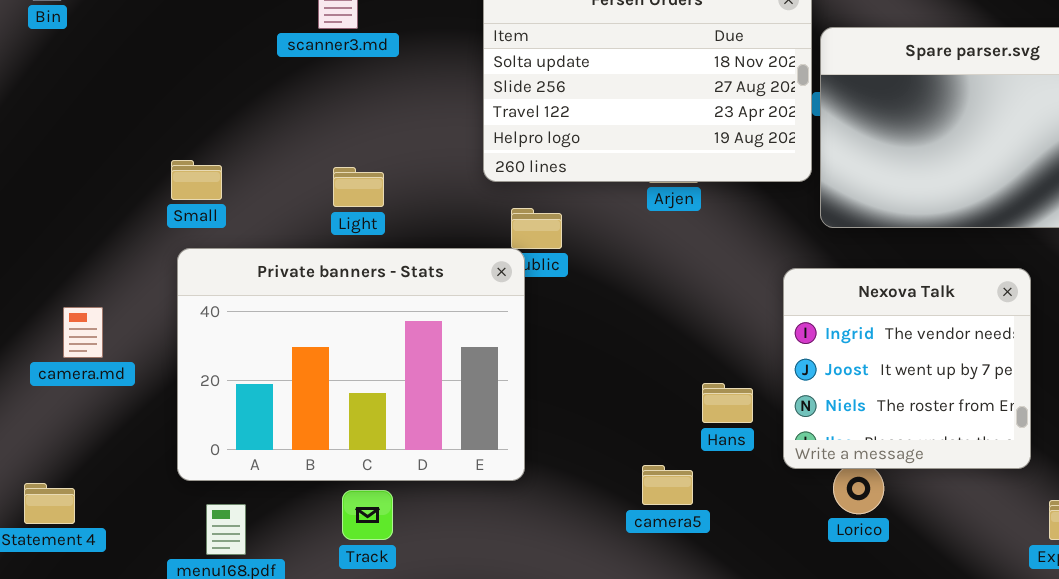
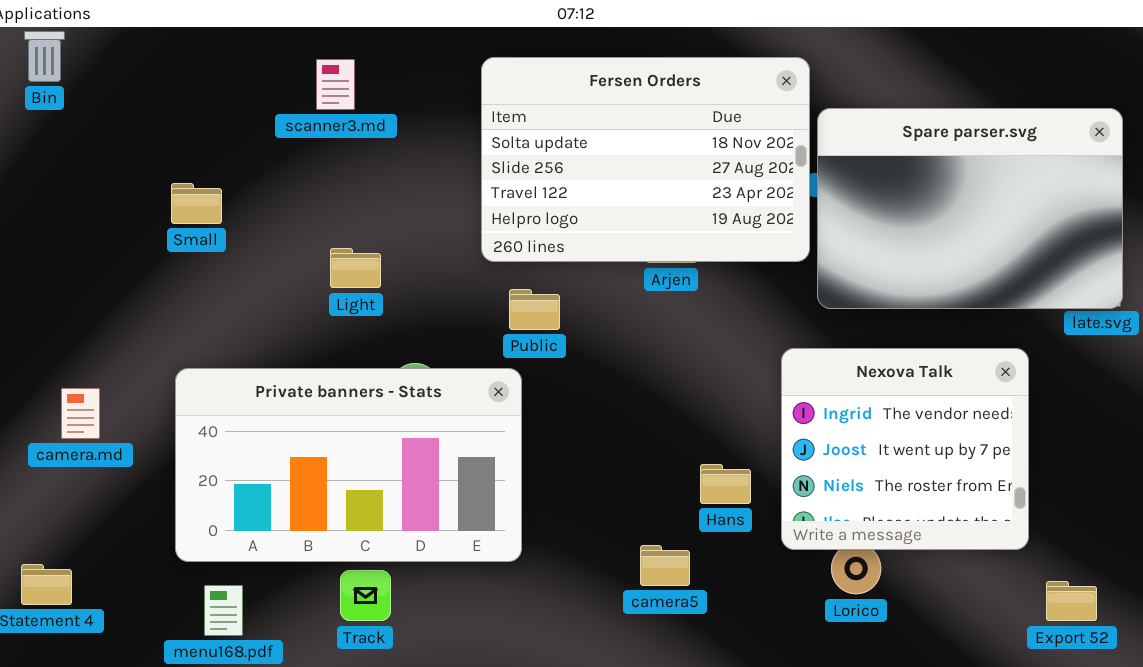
Small: [171,160,222,200] -> [171,183,222,224], moved
Private banners - Stats: [177,248,525,481] -> [175,368,522,562], resized

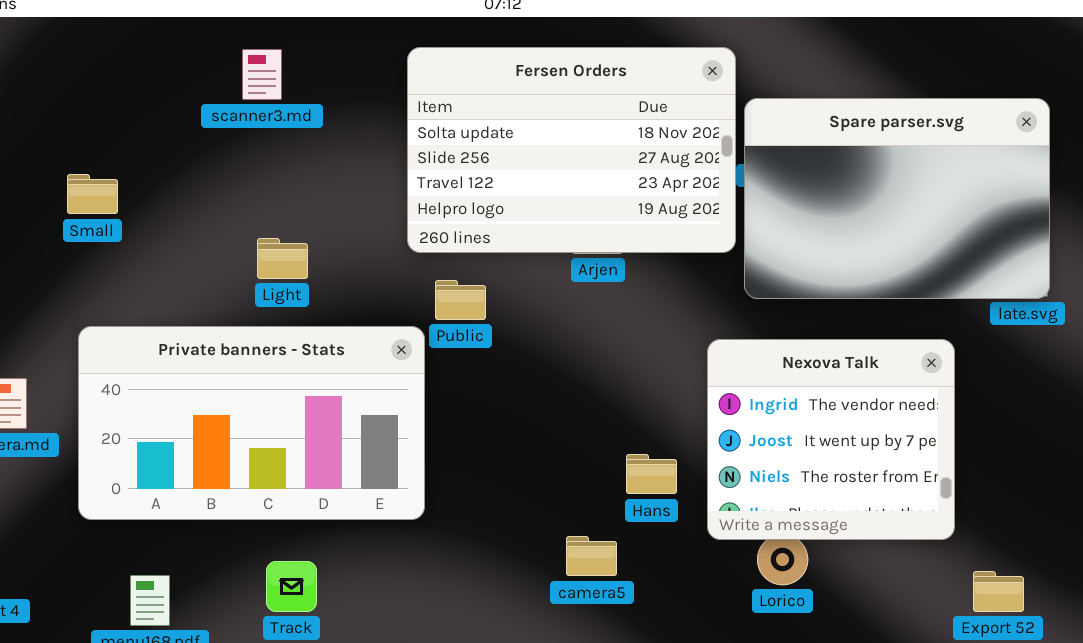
Small: [171,183,222,224] -> [67,174,118,214], moved
Private banners - Stats: [175,368,522,562] -> [78,326,425,520], moved

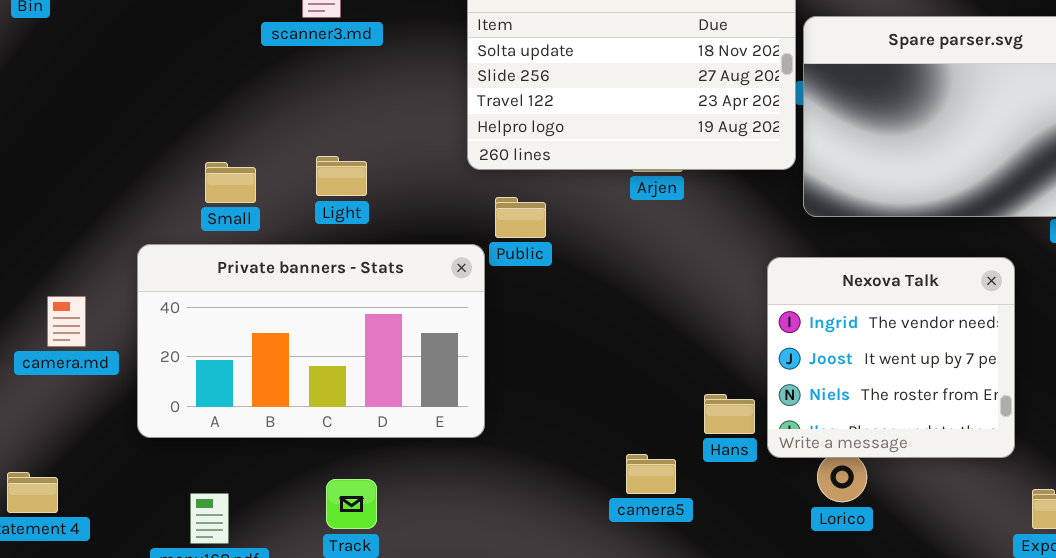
Small: [67,174,118,214] -> [205,162,256,203], moved
Hans: [626,454,677,494] -> [704,394,755,434], moved

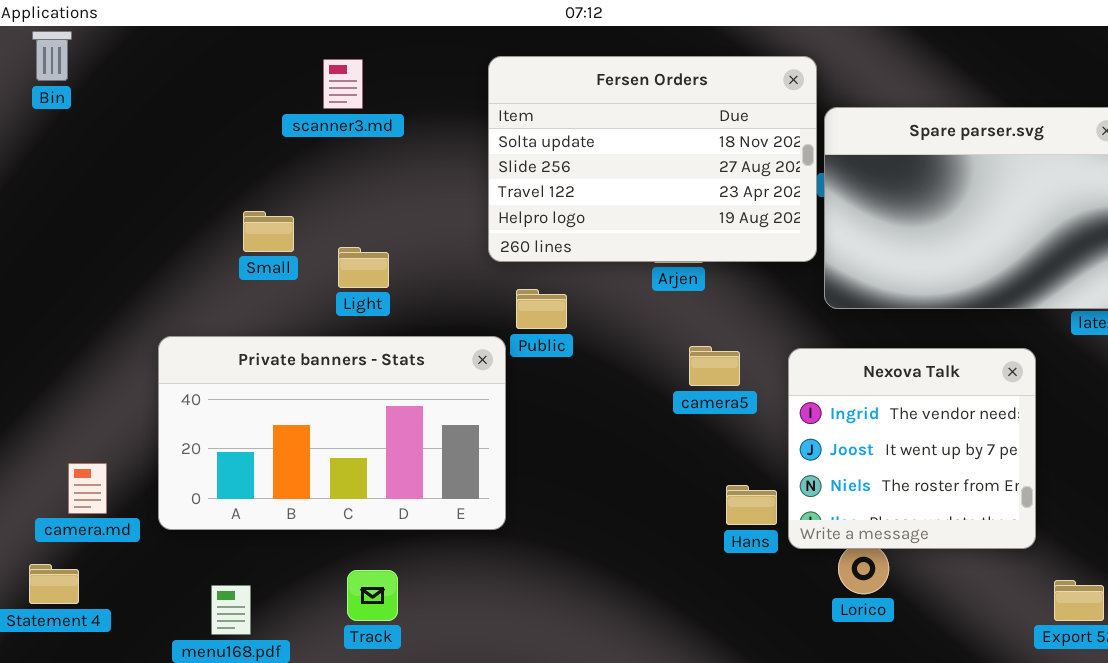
Small: [205,162,256,203] -> [243,211,294,252], moved
camera.md: [47,296,86,347] -> [68,463,107,514], moved
camera5: [626,454,676,494] -> [689,346,740,386], moved

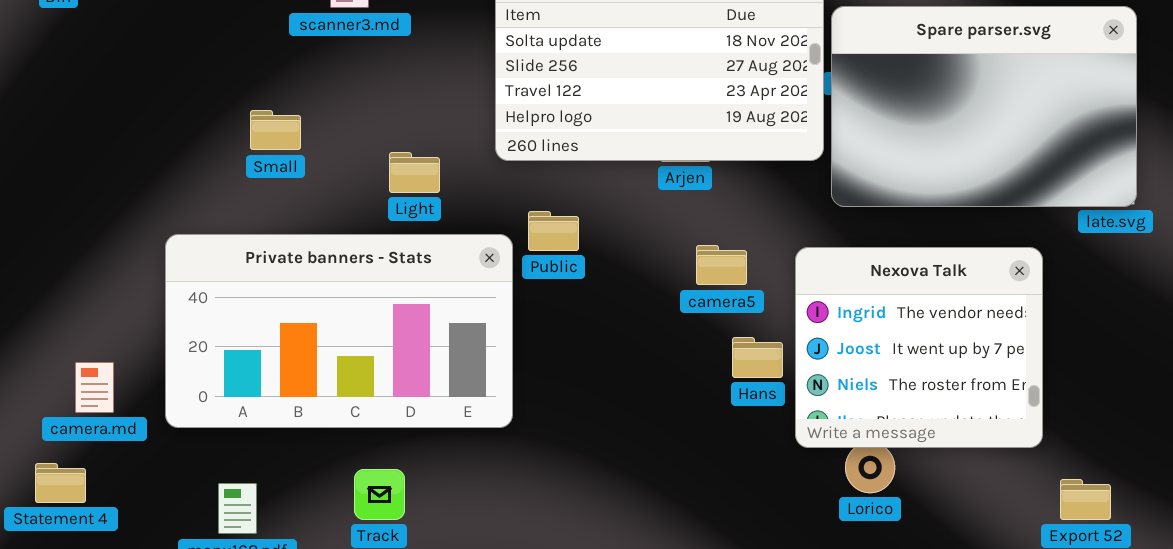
Light: [338,247,389,288] -> [389,152,440,193], moved
Public: [516,289,567,329] -> [528,211,579,251], moved
Hans: [726,485,777,525] -> [732,337,783,378], moved

